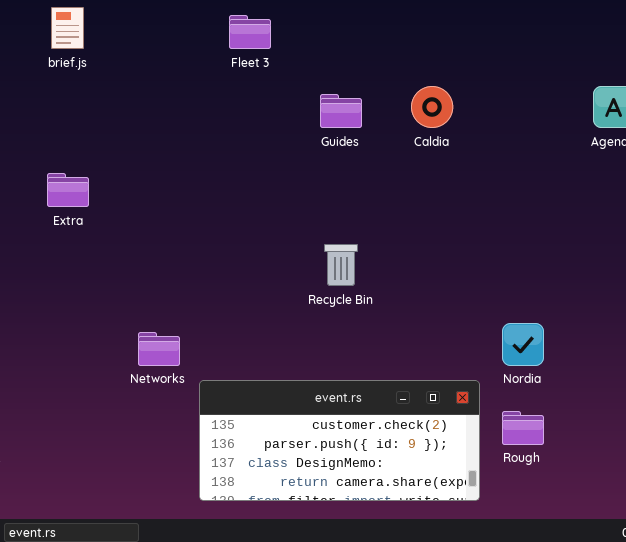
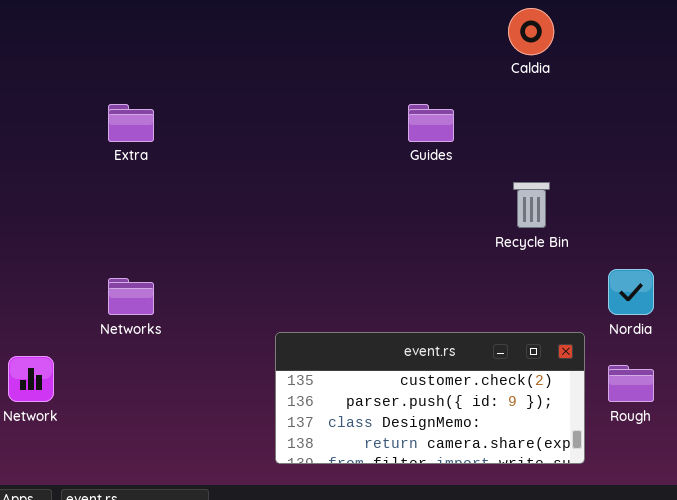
Guides: [320,94,362,128] -> [408,104,454,142], moved
Recycle Bin: [324,244,358,286] -> [513,182,550,228], moved
Networks: [138,332,180,366] -> [108,278,154,315], moved

